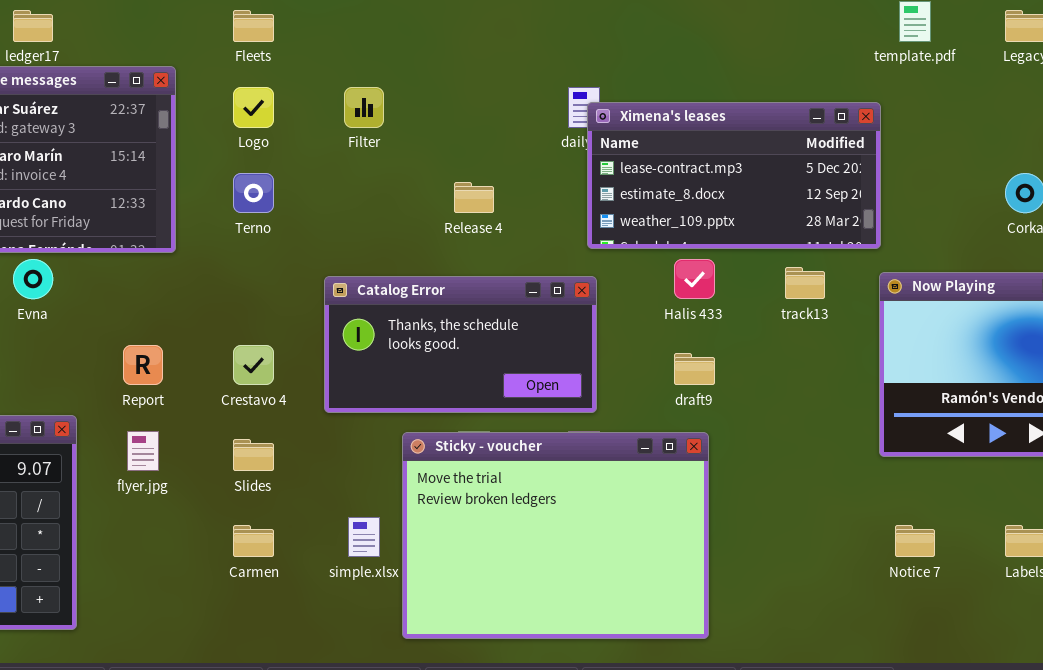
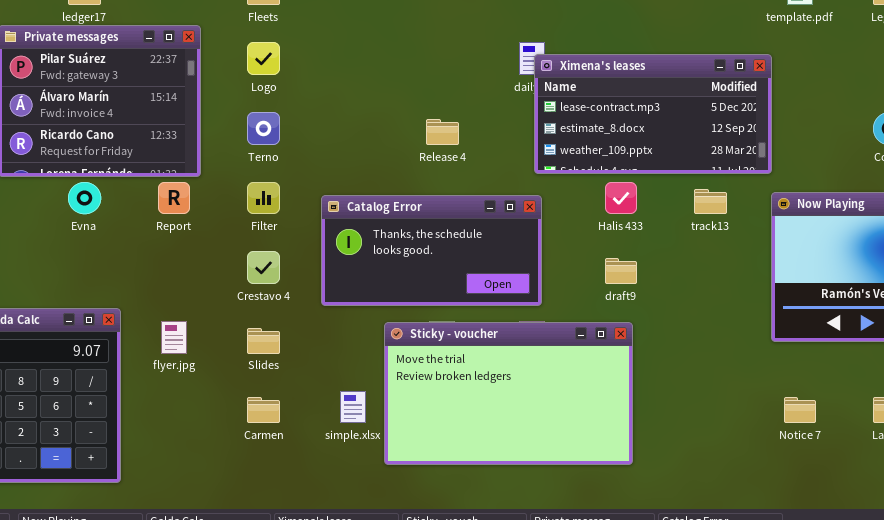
Filter: [344,87,384,128] -> [247,182,280,214], moved
Report: [123,345,163,385] -> [158,182,190,214], moved
Sticky - voucher: [402,432,709,639] -> [384,322,633,465], resized

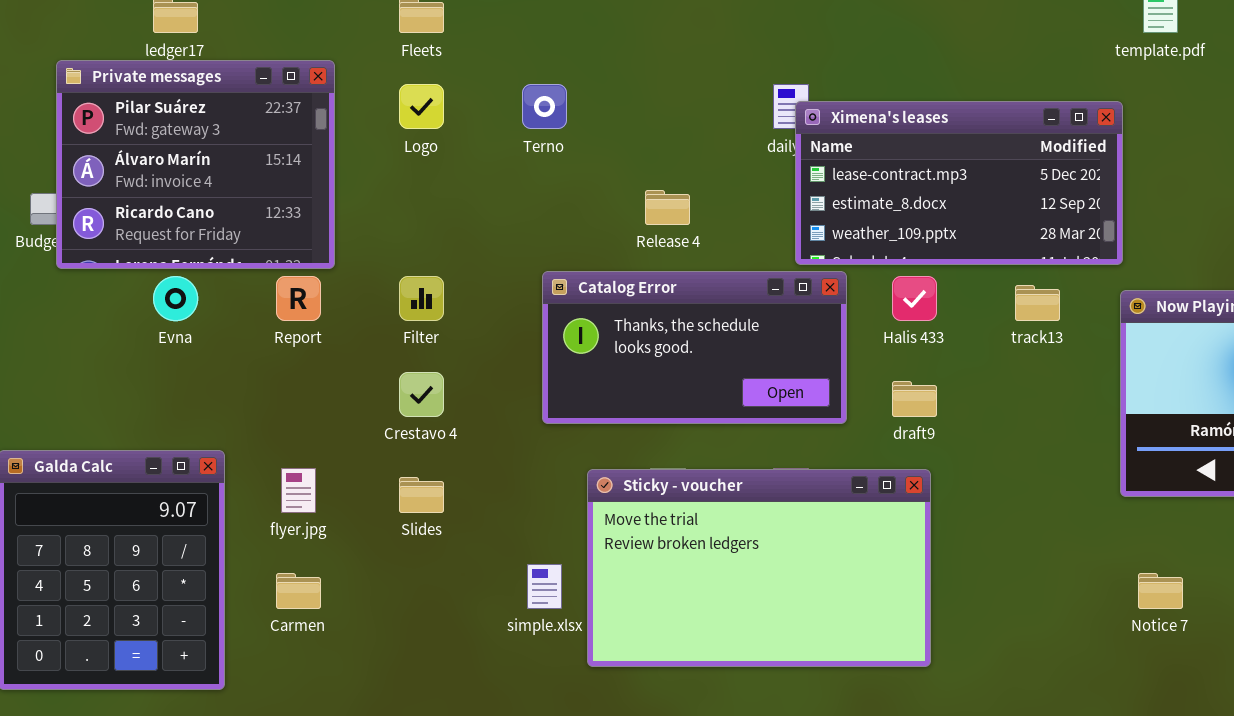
Terno: [247,112,280,145] -> [522,84,567,129], moved
Catalog Error: [321,195,542,306] -> [542,271,847,424], moved
Carmen: [247,397,280,423] -> [276,573,321,609], moved

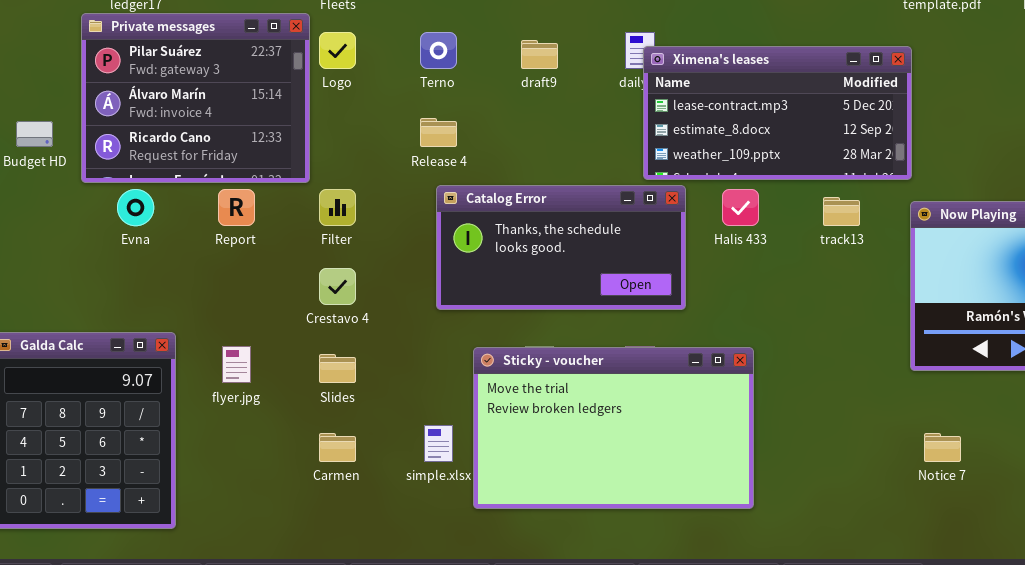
Private messages: [56,60,335,269] -> [81,13,310,183], moved
Release 4: [645,190,690,225] -> [420,118,457,147], moved
draft9: [892,381,937,417] -> [521,40,558,69], moved
Carmen: [276,573,321,609] -> [319,433,356,462], moved

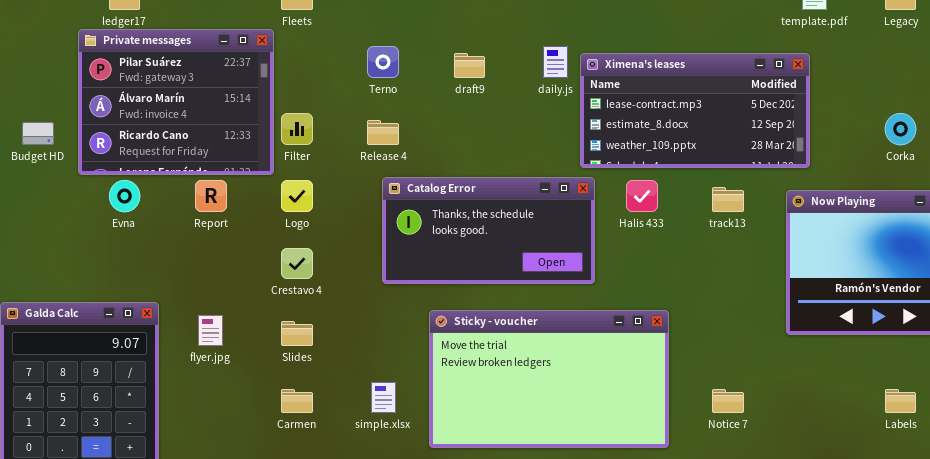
Logo: [319,32,356,69] -> [281,180,313,212], moved
Ximena's leases: [643,46,912,180] -> [580,53,810,168], moved
Filter: [319,189,356,226] -> [281,113,313,145], moved
Sticky - voucher: [473,347,754,509] -> [429,310,669,448], moved
Notice 7: [924,433,961,462] -> [712,389,744,413], moved

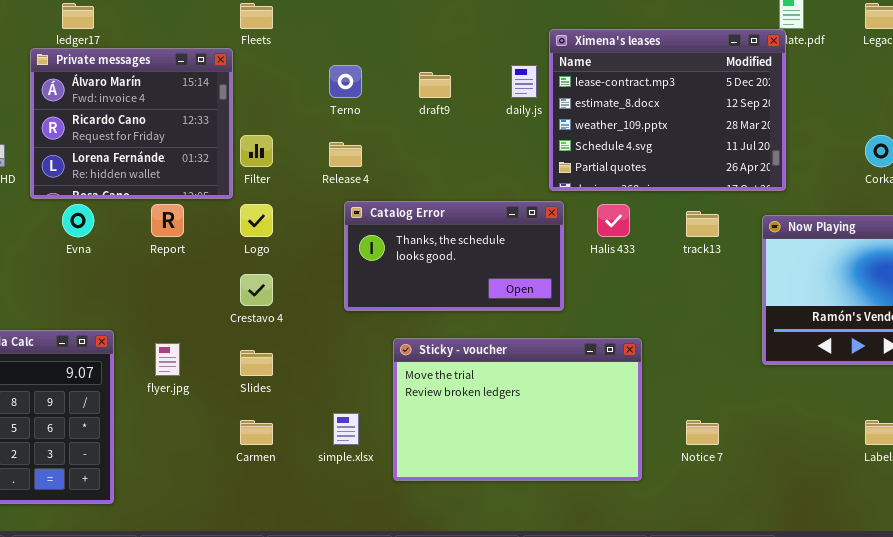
Private messages: [78,29,274,175] -> [30,48,233,199], scrolled down 1 row
Ximena's leases: [580,53,810,168] -> [549,29,786,191], resized

